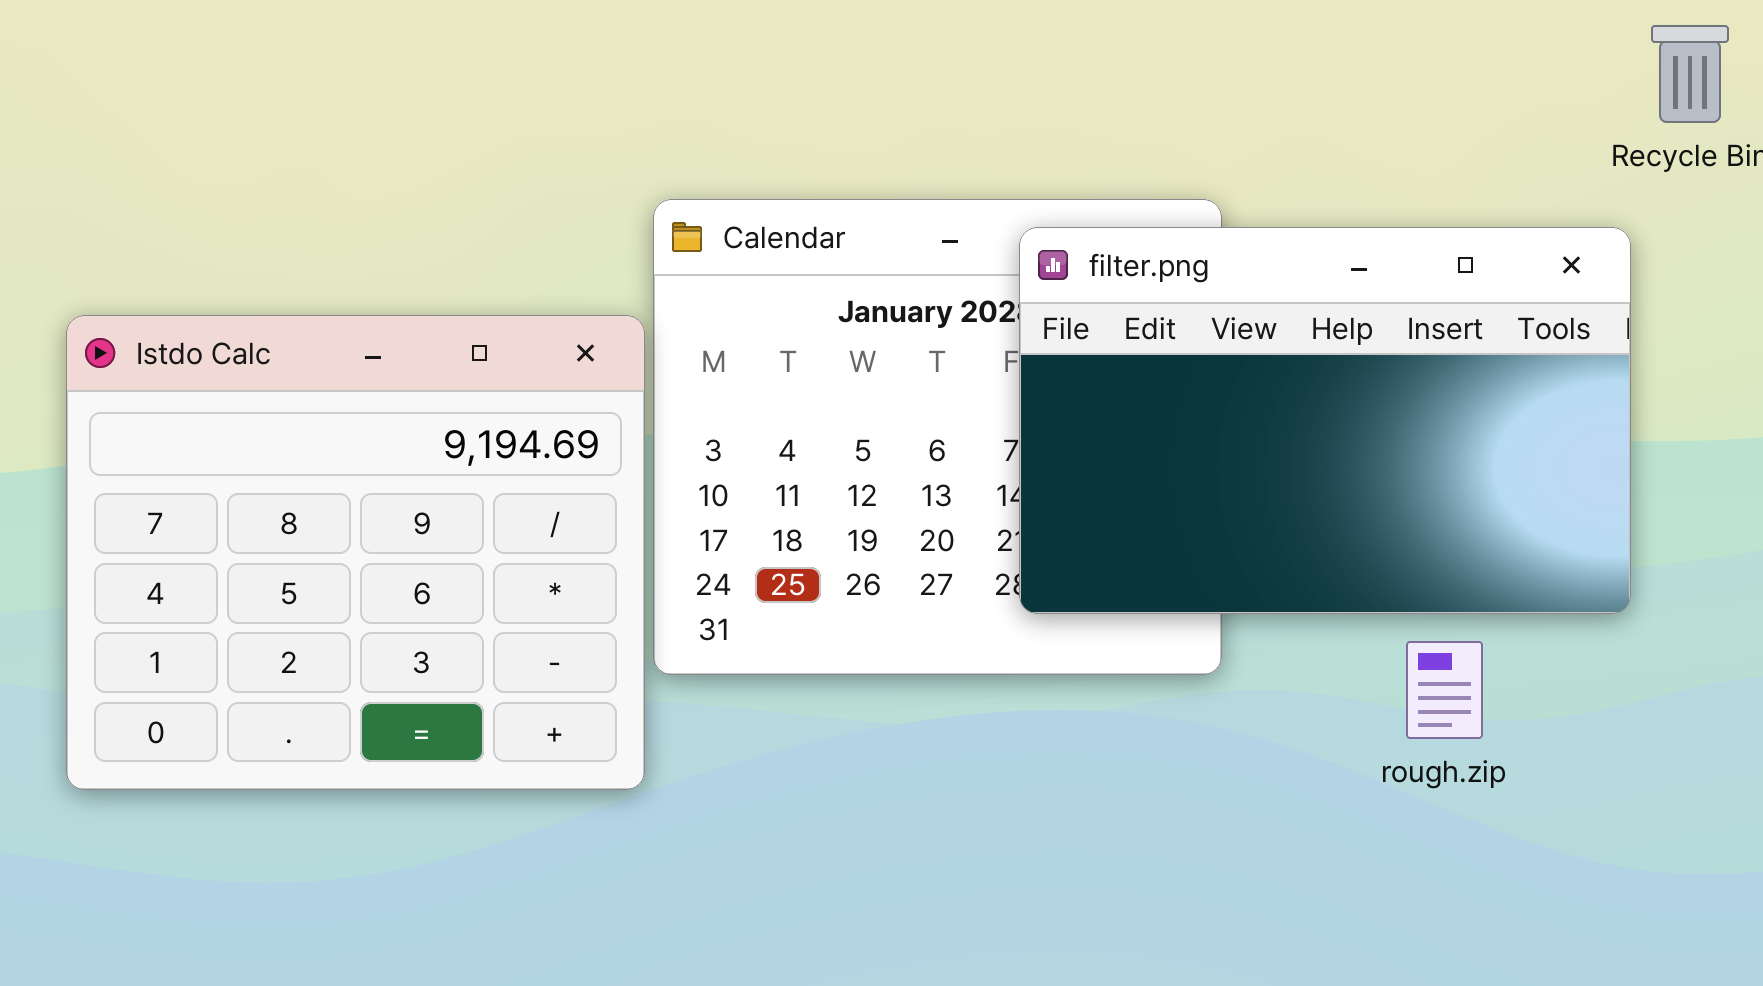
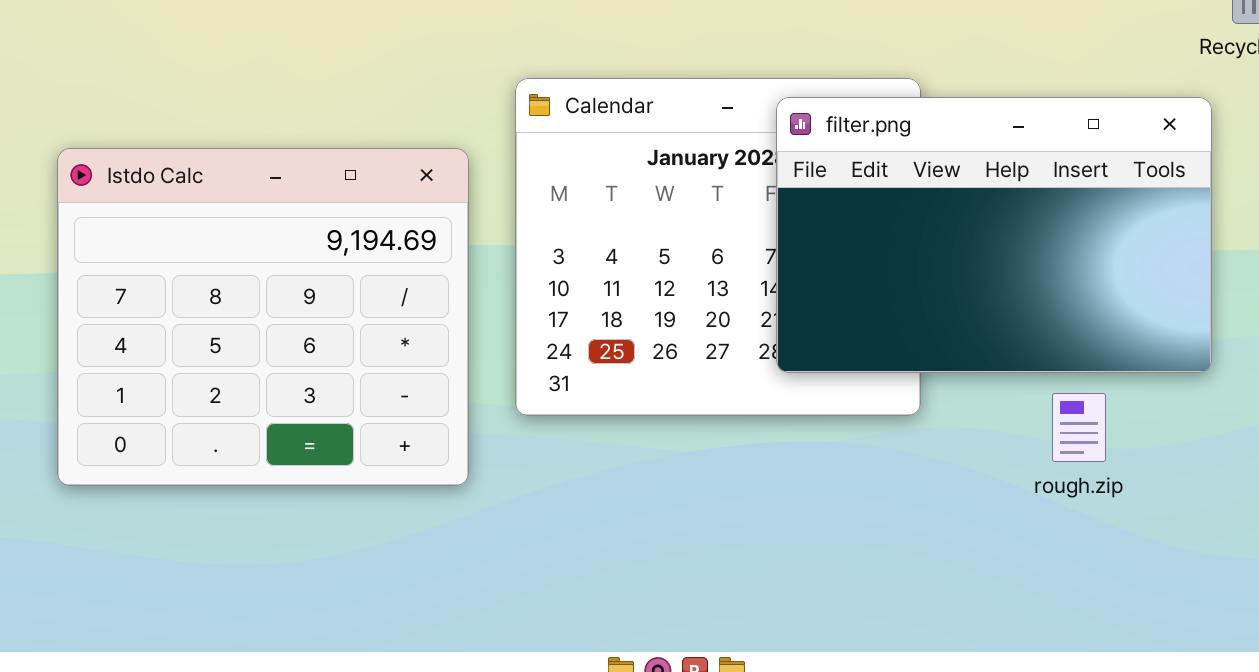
Istdo Calc: [66,315,645,790] -> [57,148,469,486], moved

